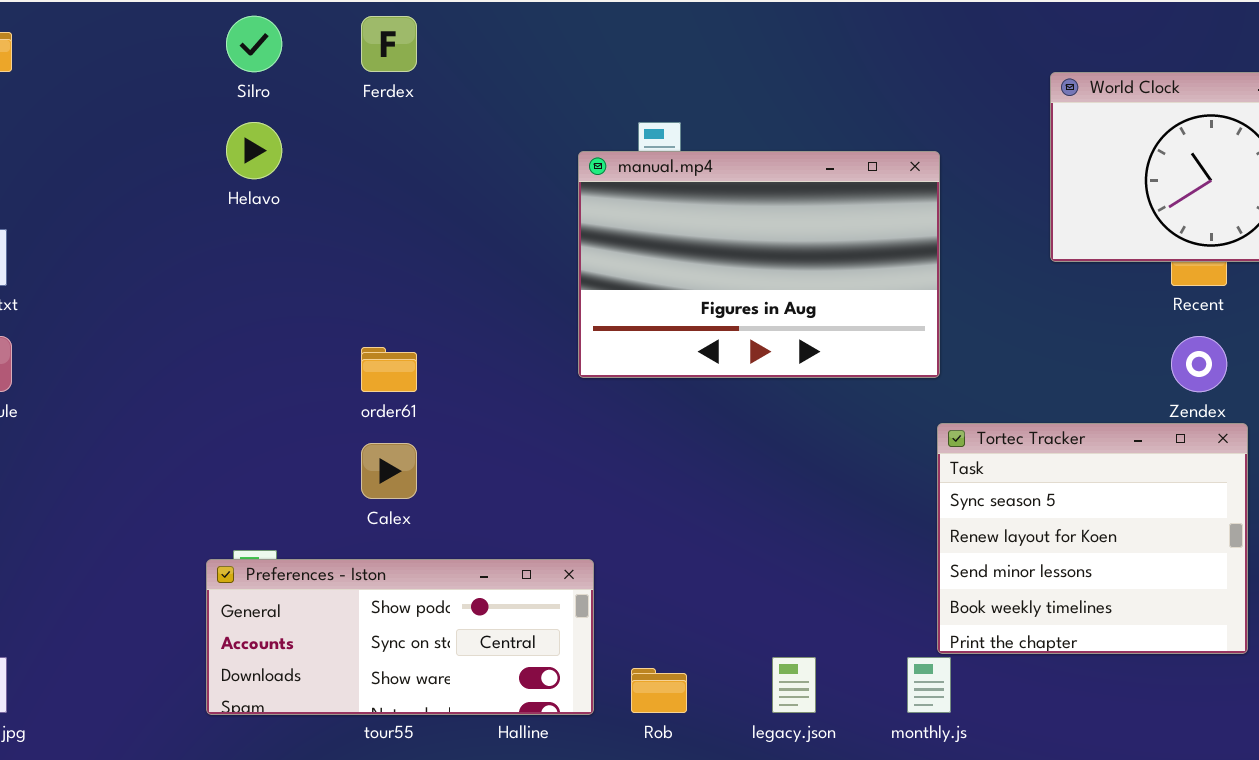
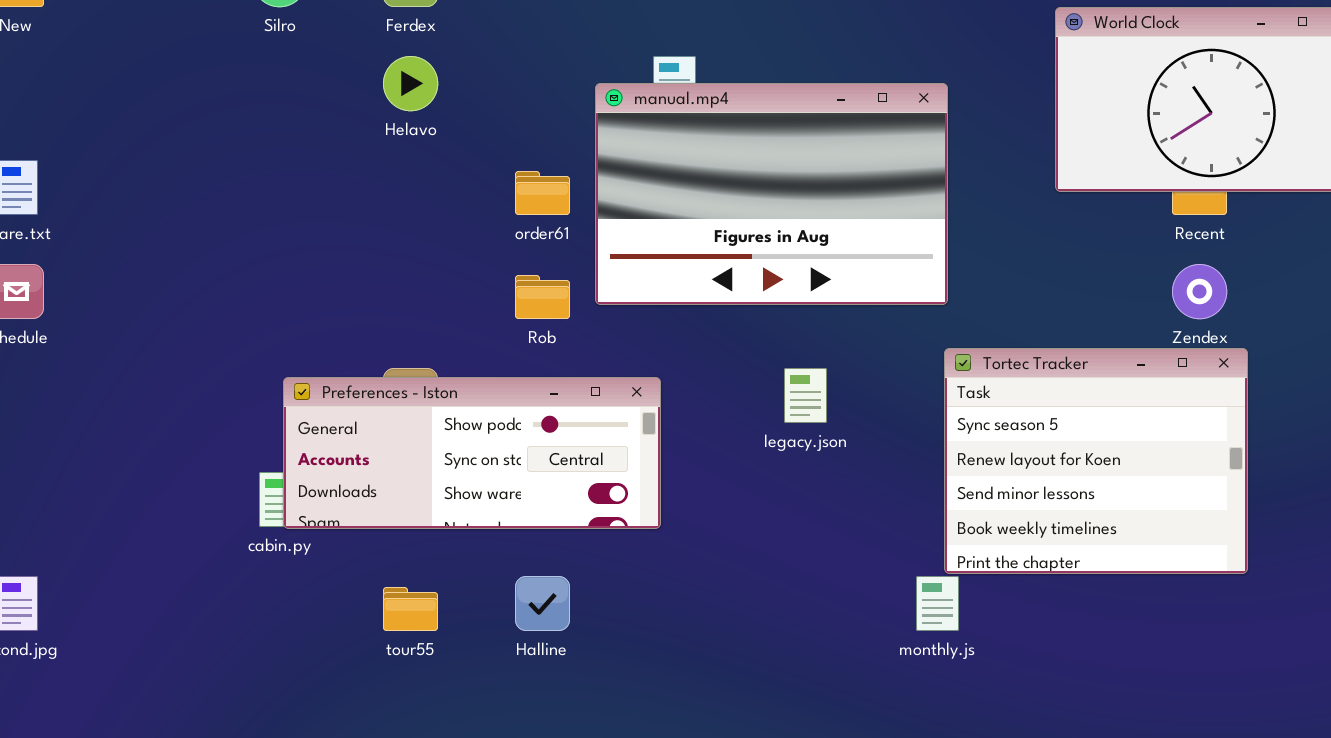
Helavo: [226,122,282,179] -> [383,56,438,111], moved
order61: [361,347,417,392] -> [515,171,570,215], moved
Preferences - Iston: [206,559,594,715] -> [283,377,661,529], moved
legacy.json: [772,657,816,713] -> [784,368,827,423], moved
Rob: [631,668,687,713] -> [515,275,570,319], moved

